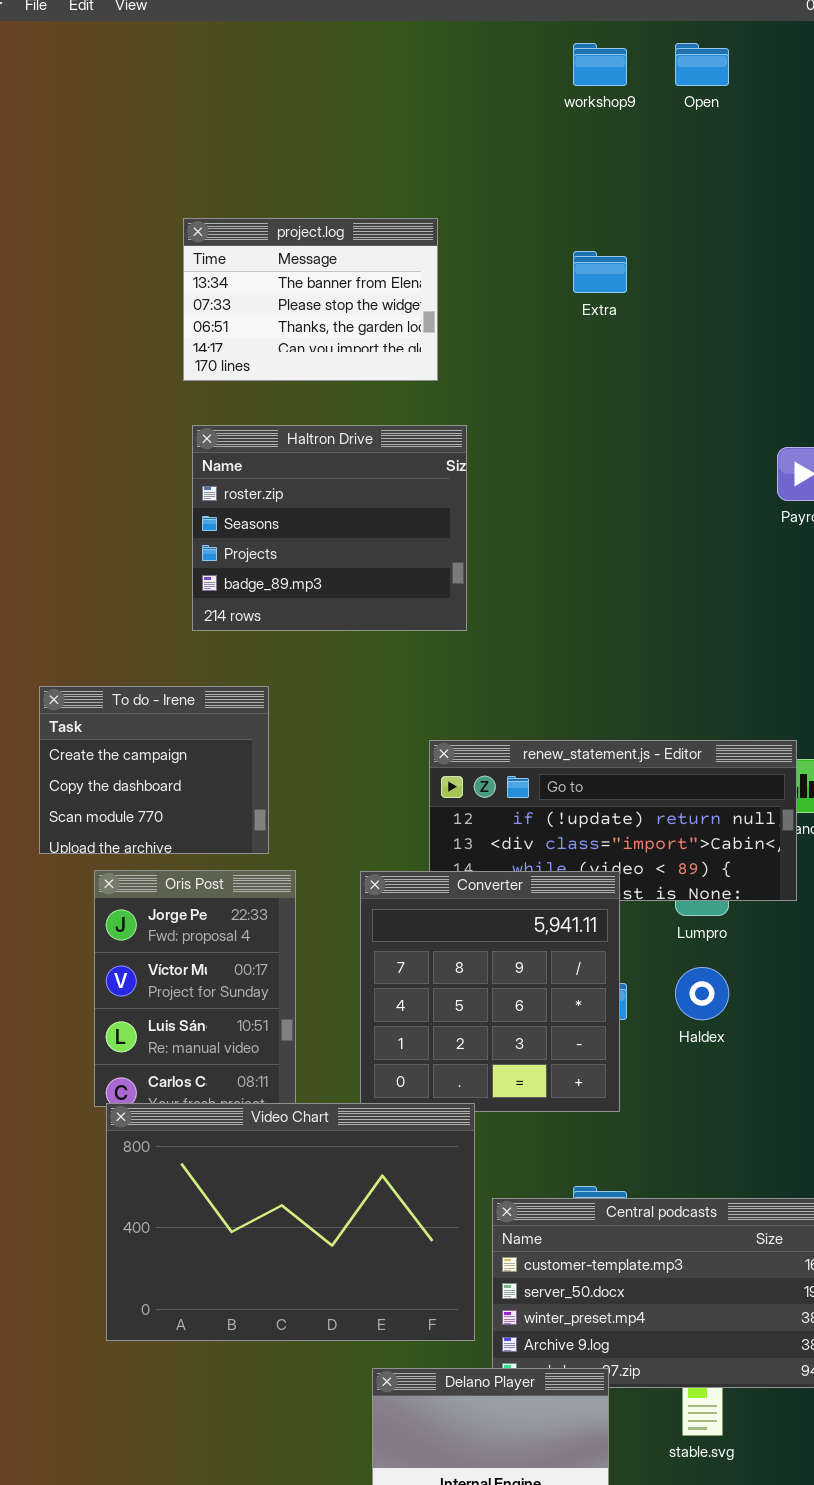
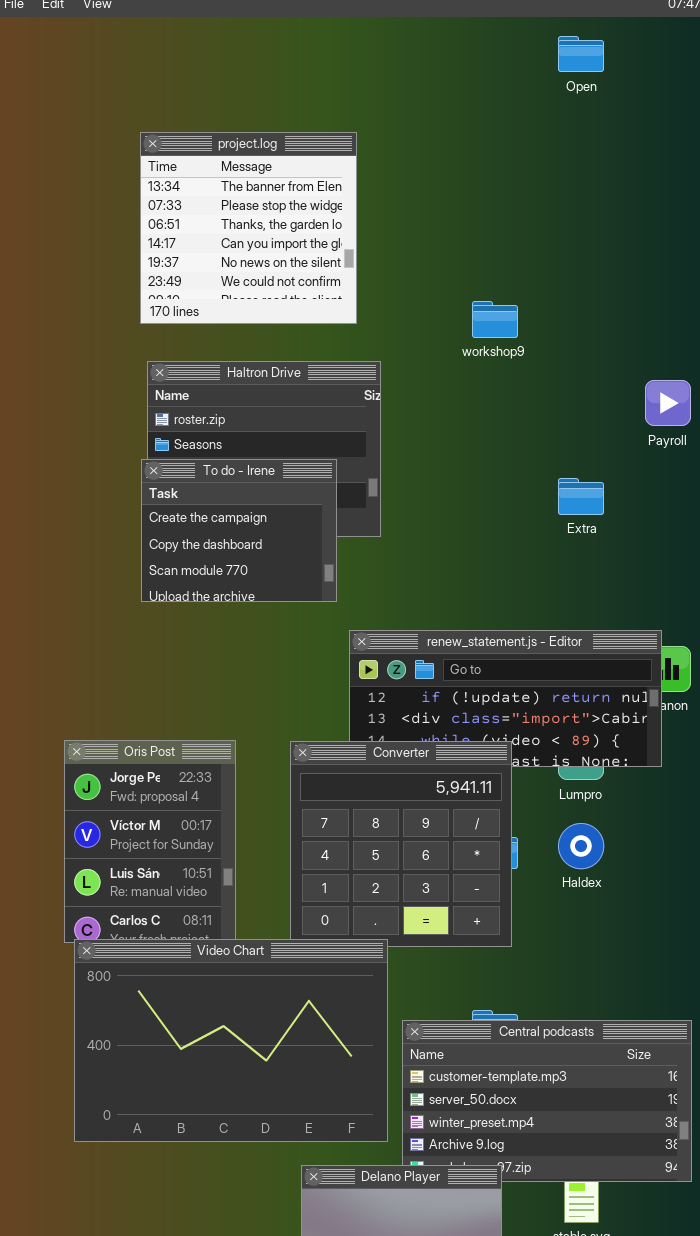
workshop9: [573,43,627,86] -> [472,301,518,338], moved
project.log: [183,218,438,381] -> [140,132,357,324], resized
Extra: [573,251,627,293] -> [558,478,604,515], moved
To do - Irene: [39,686,269,854] -> [141,459,337,602], moved

